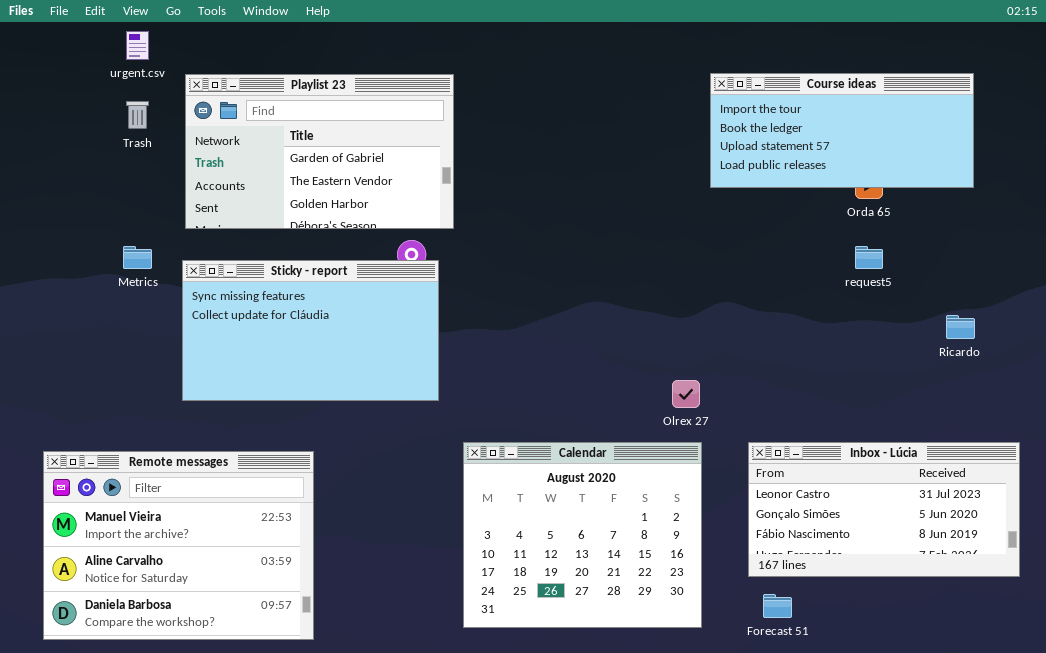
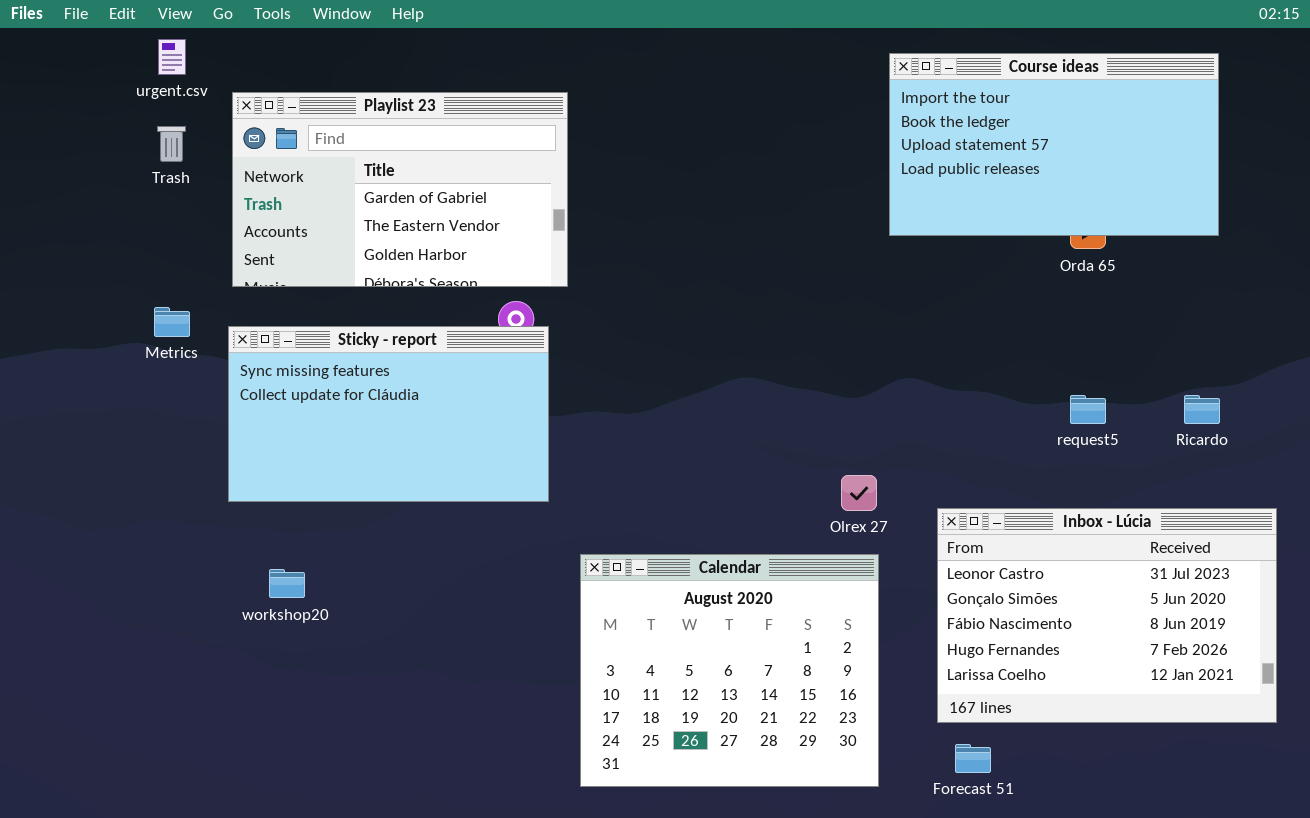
Course ideas: [710,73,974,188] -> [889,53,1219,236], resized
request5: [855,246,883,269] -> [1070,395,1106,424], moved
Inbox - Lúcia: [748,442,1020,577] -> [937,508,1277,723], resized
Remote messages: [43,451,314,640] -> none, closed

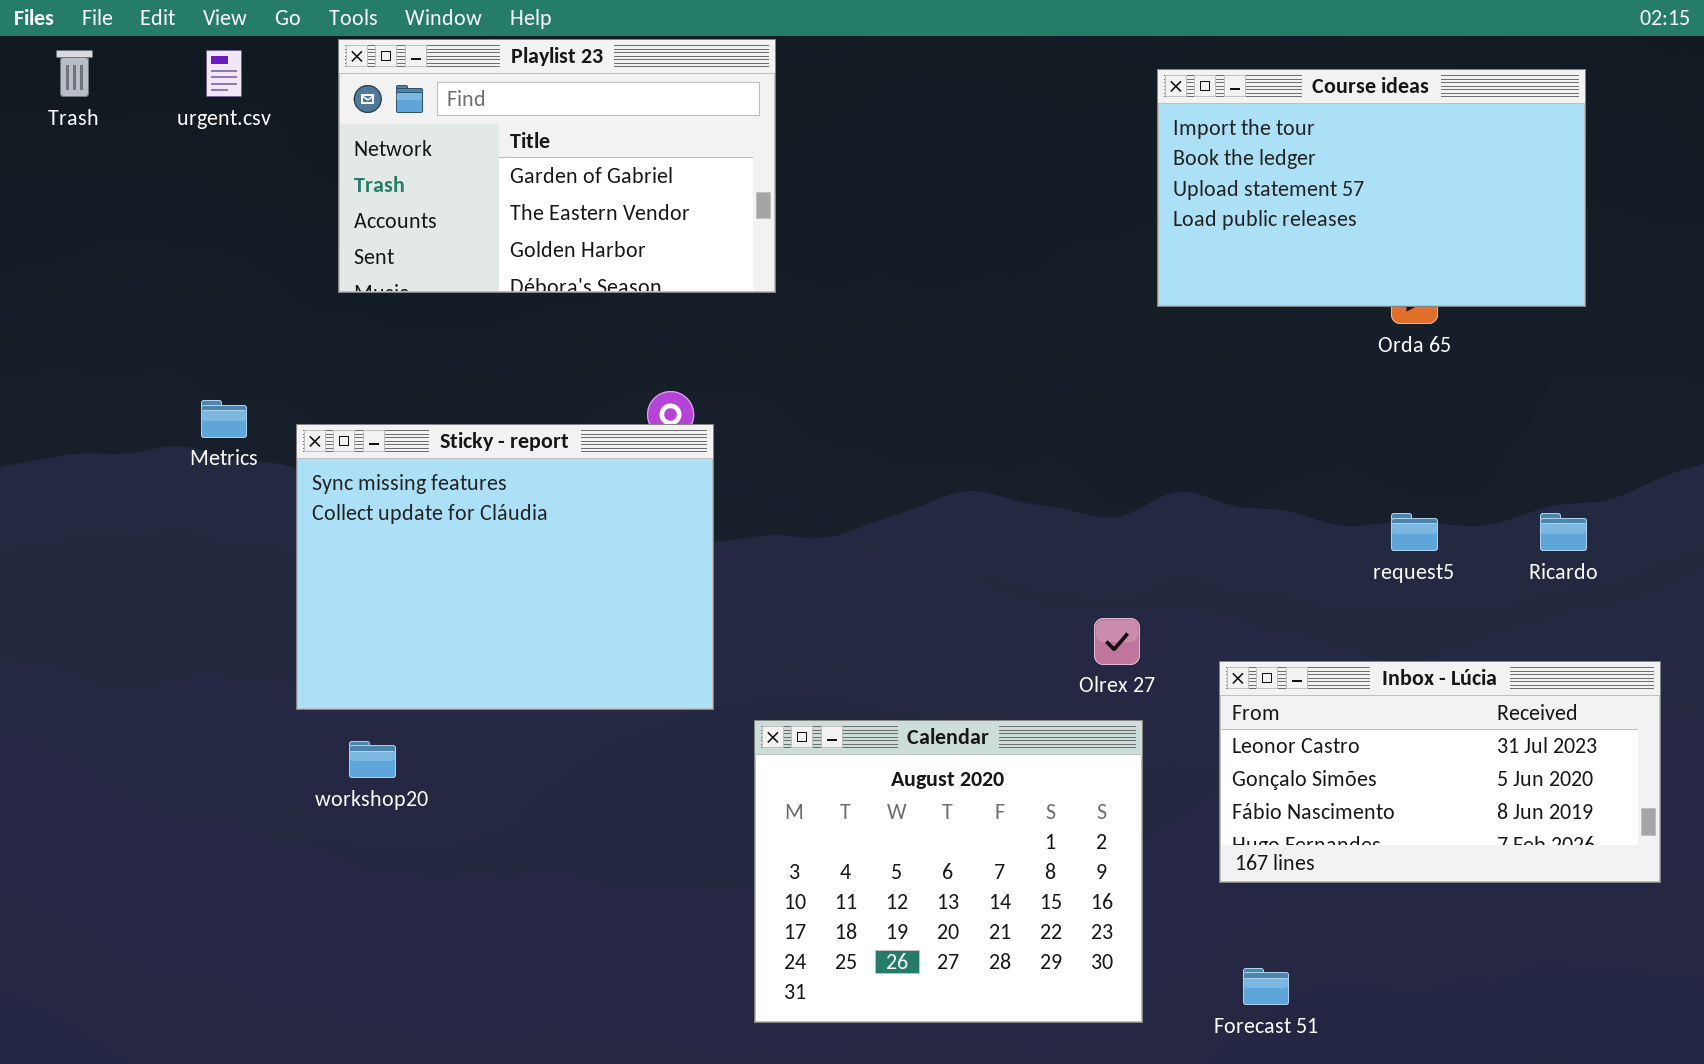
Playlist 23: [232,92,568,287] -> [338,39,776,293], moved
Trash: [157,126,186,162] -> [56,50,93,97], moved
Sticky - report: [228,326,549,502] -> [296,424,714,710], resized
Inbox - Lúcia: [937,508,1277,723] -> [1219,661,1661,883], resized

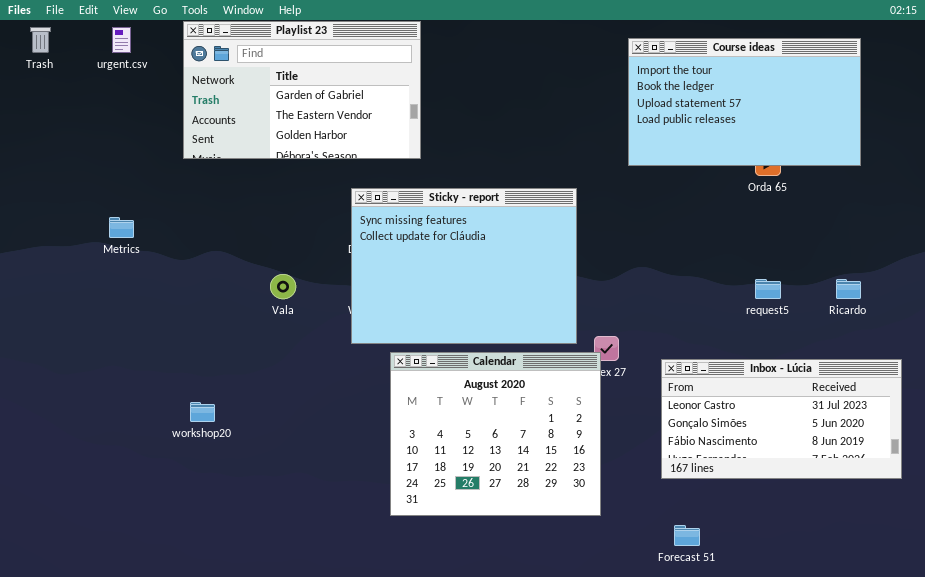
Sticky - report: [296,424,714,710] -> [351,188,577,344], moved
Calendar: [754,720,1143,1023] -> [390,352,601,516], moved

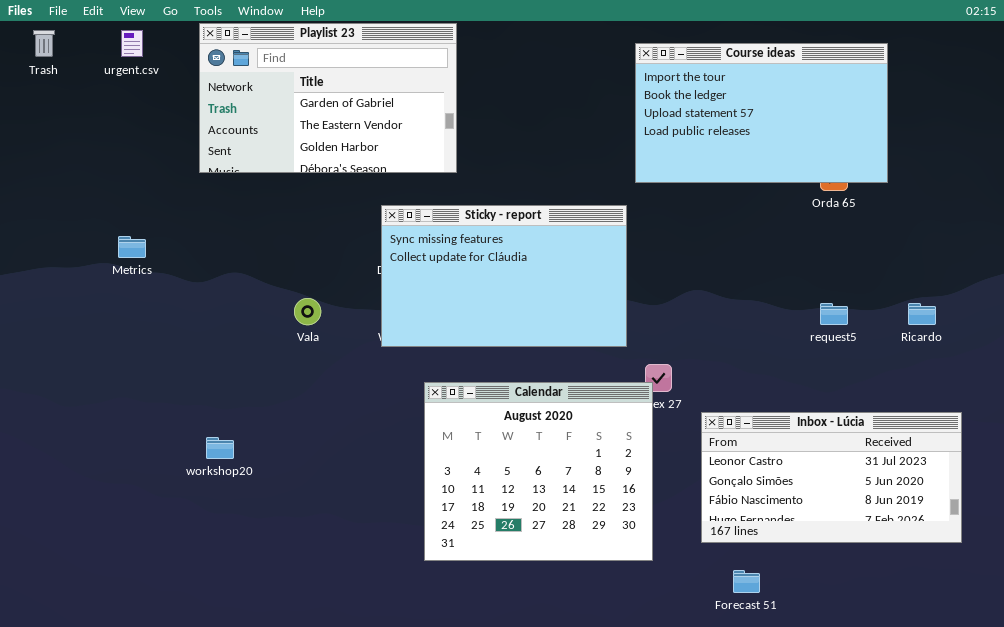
Course ideas: [628,38,861,166] -> [635,43,888,183], moved
Sticky - report: [351,188,577,344] -> [381,205,627,347], resized
Inbox - Lúcia: [661,359,902,479] -> [701,412,962,543], moved

